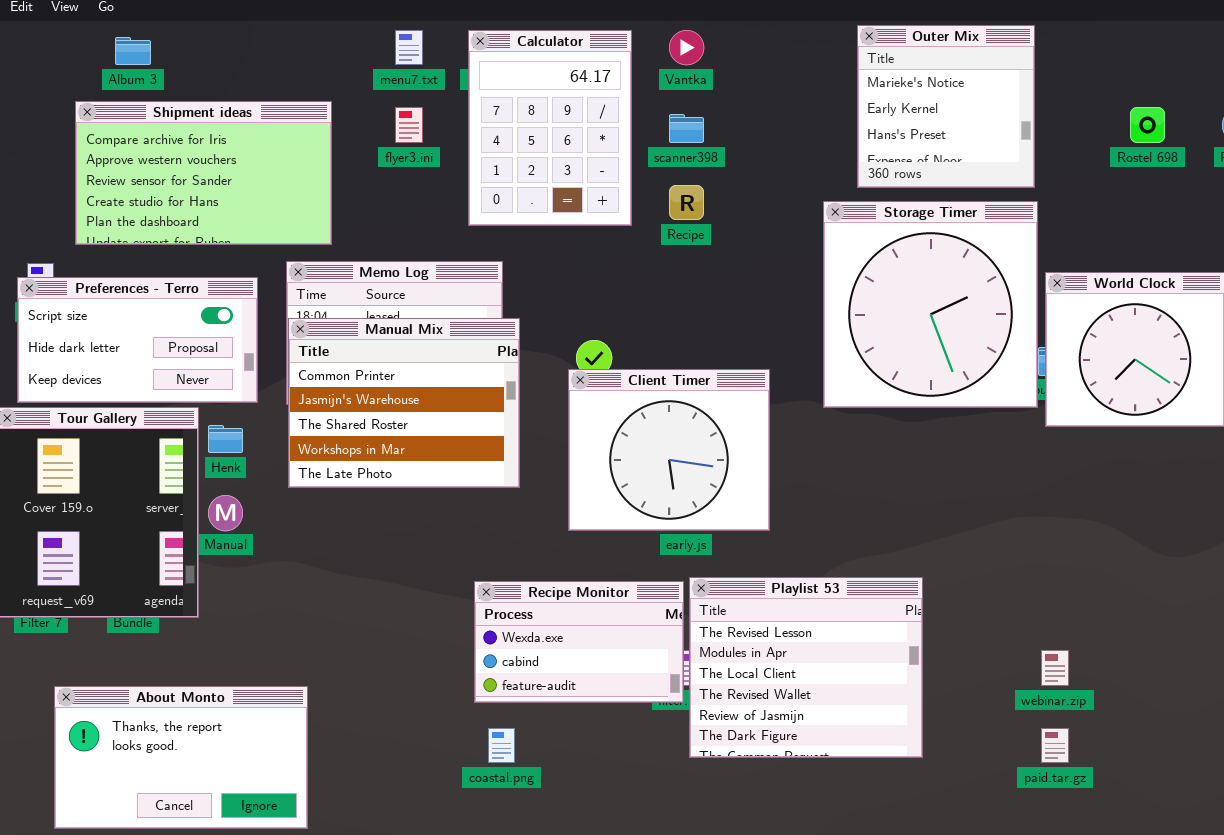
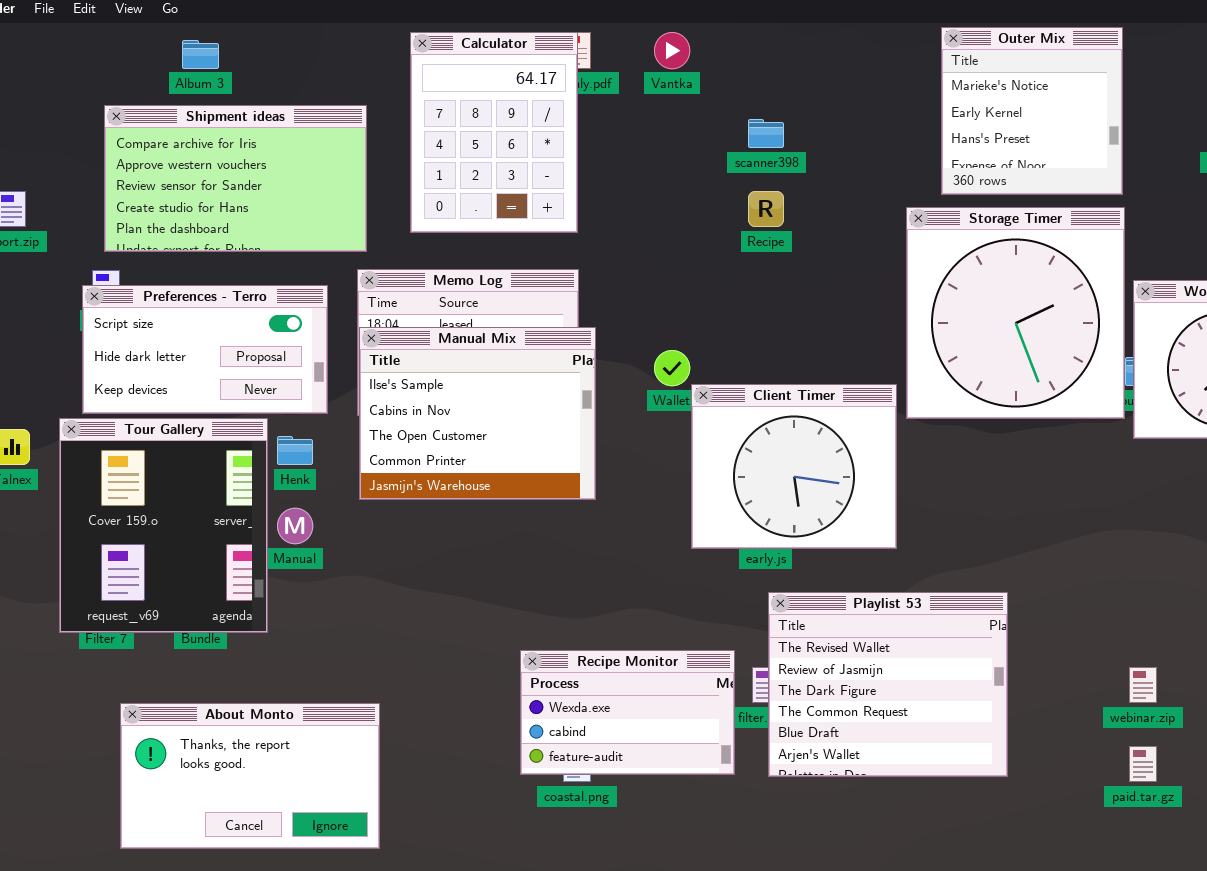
Calculator: [468,30,632,226] -> [410,32,578,233], moved
Vantka: [669,30,704,65] -> [654,32,690,69], moved
Shipment ideas: [75,101,332,245] -> [104,105,367,252], moved
Manual Mix: [288,318,520,488] -> [359,327,596,500], scrolled up 3 rows
Client Timer: [568,369,770,531] -> [691,384,897,549], moved
Playlist 53: [689,577,923,758] -> [768,592,1008,777], scrolled down 3 rows
Recipe Monitor: [474,581,684,703] -> [520,650,735,775], moved

